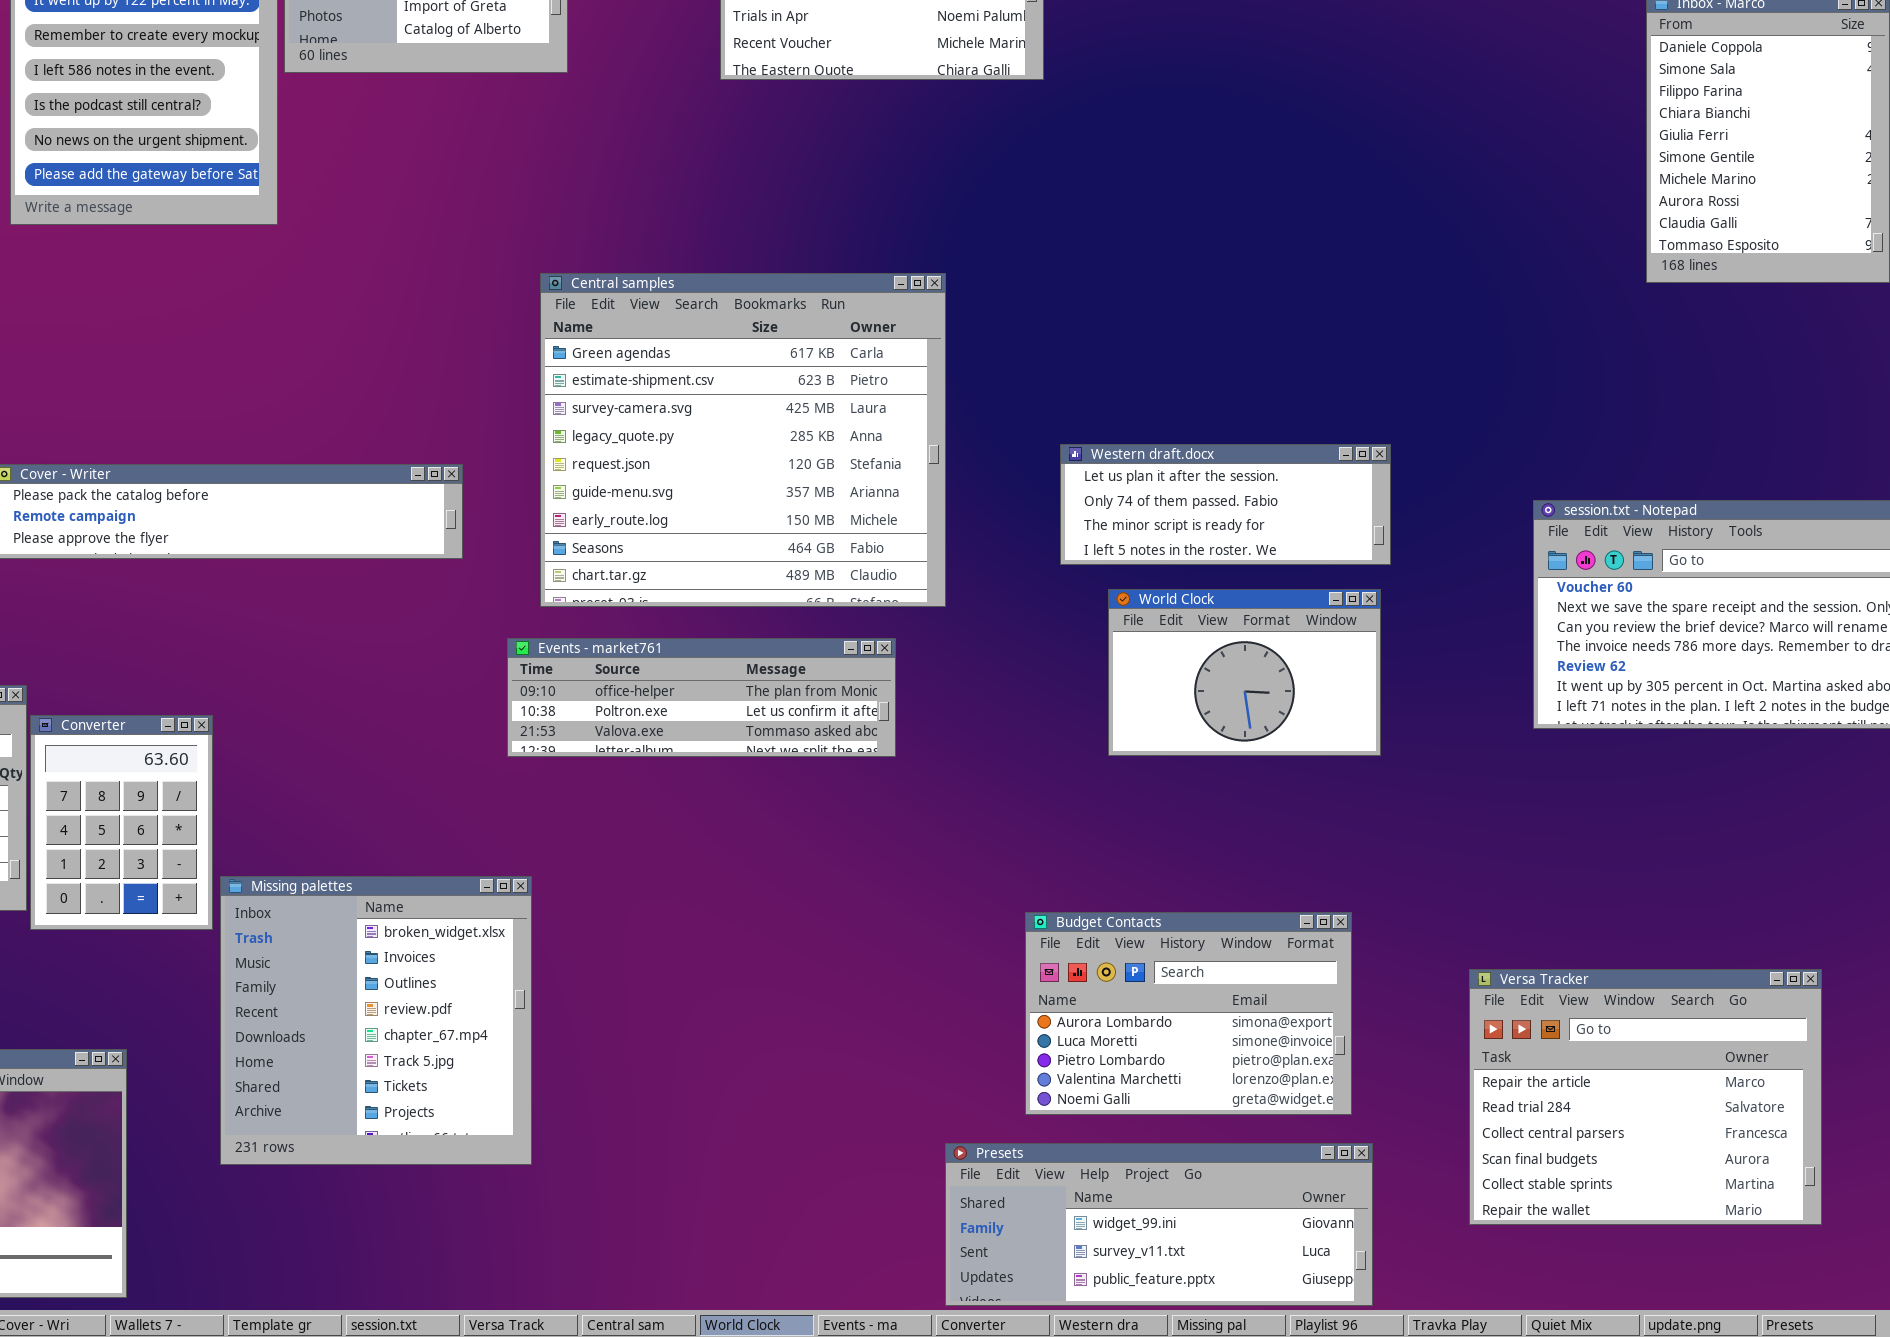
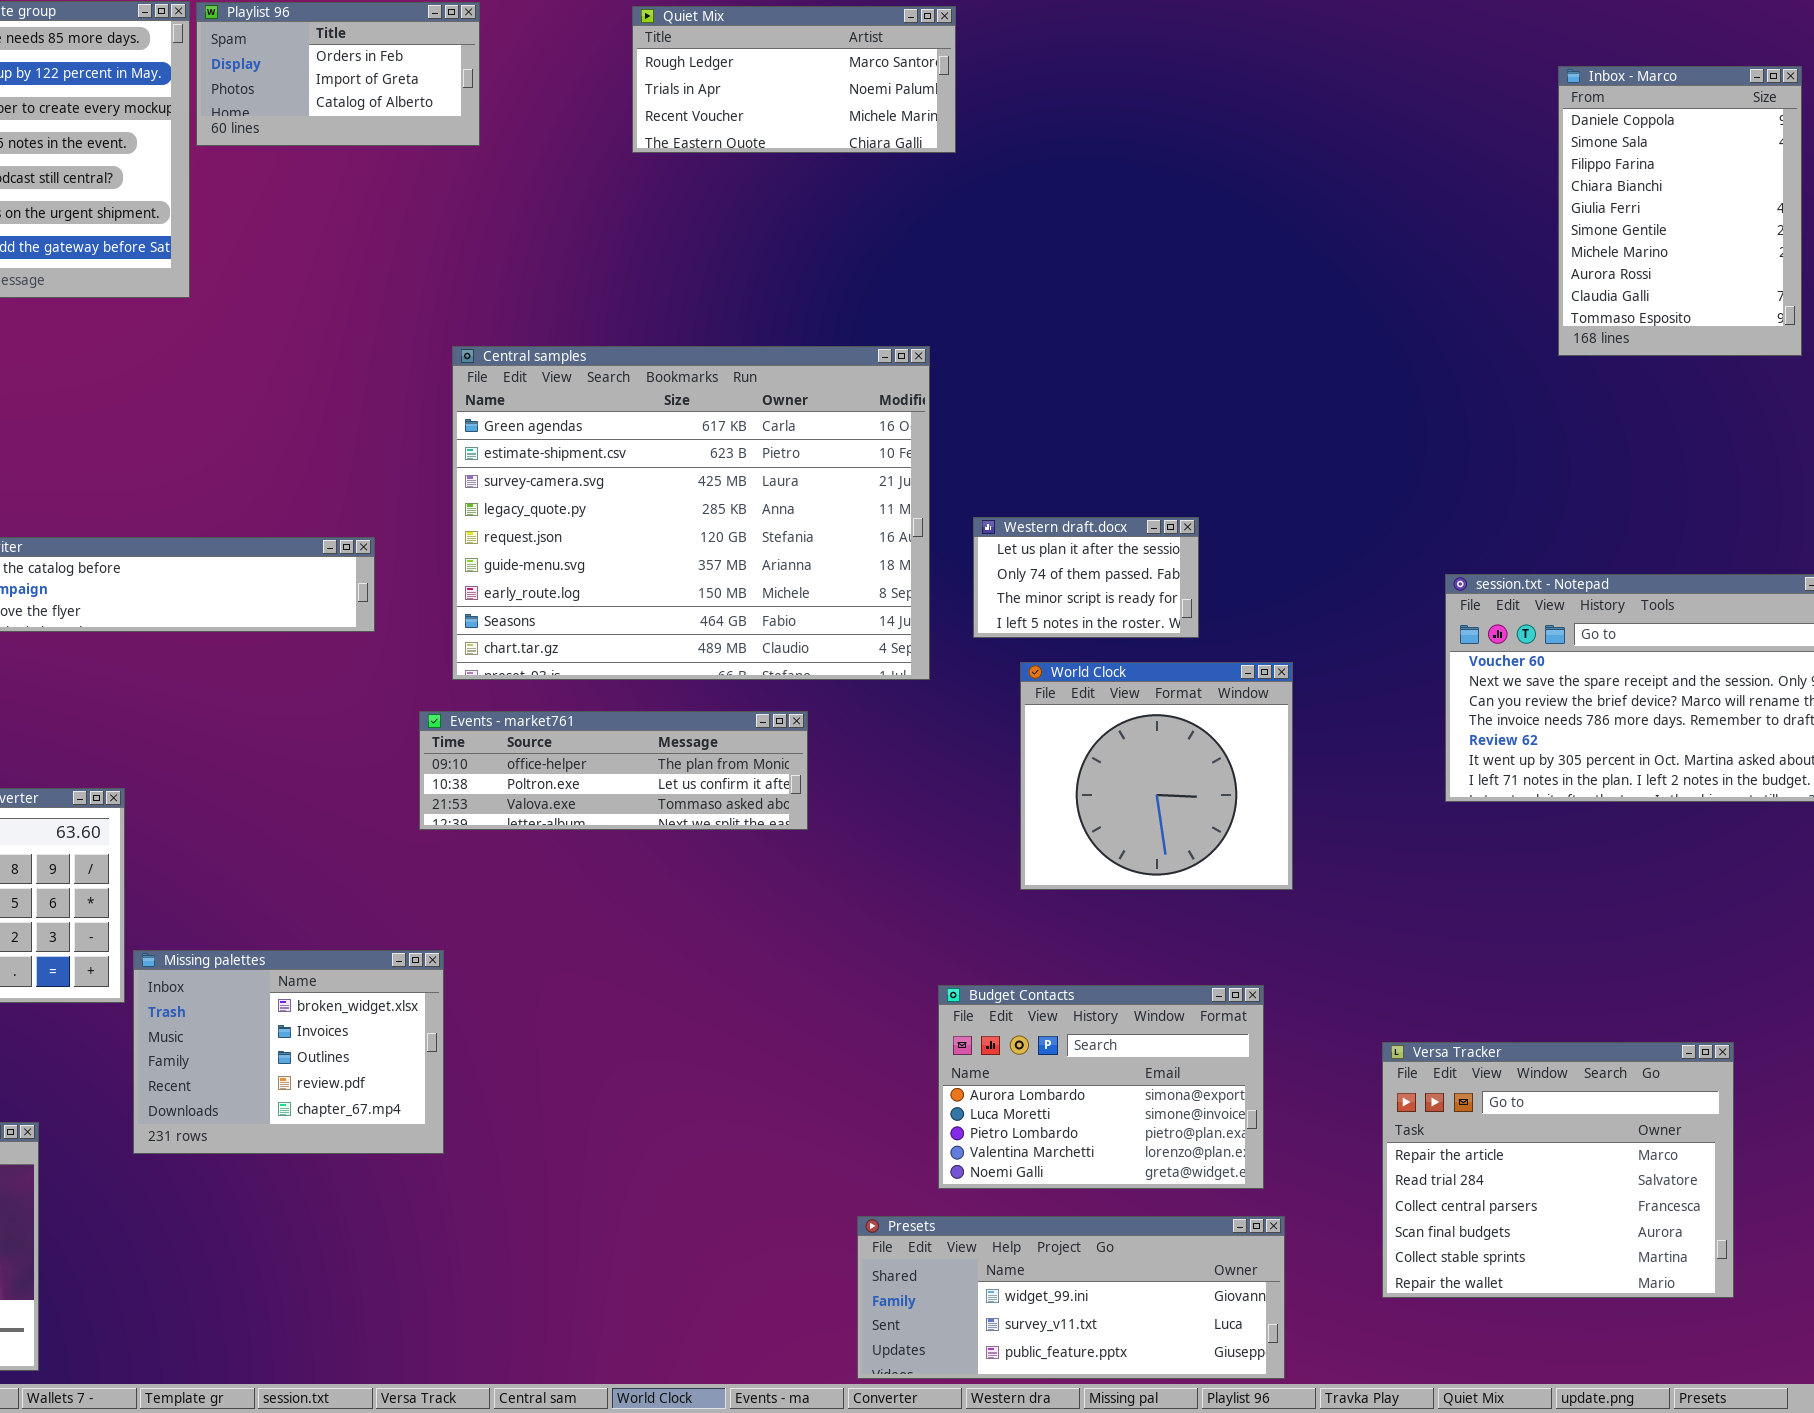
Central samples: [540,273,946,607] -> [452,346,930,680], resized
Western draft.docx: [1060,444,1391,565] -> [973,517,1199,638], resized
World Clock: [1108,589,1381,756] -> [1020,662,1293,890], resized
Missing palettes: [220,876,532,1165] -> [133,950,444,1154], resized

